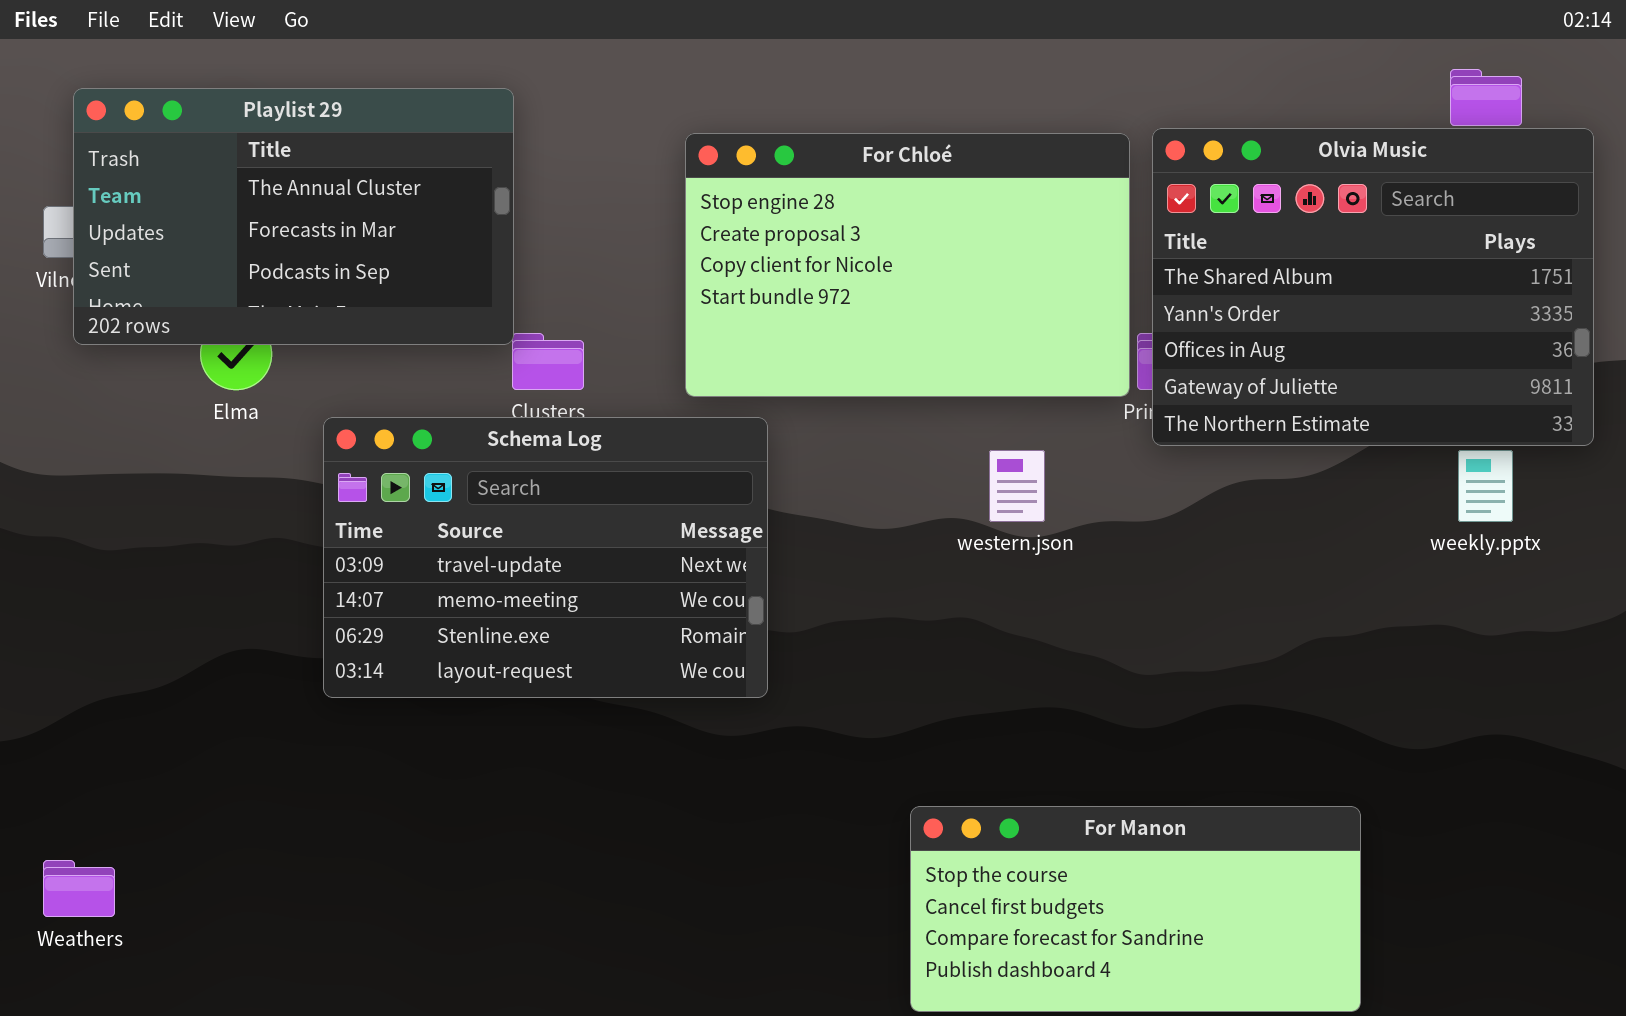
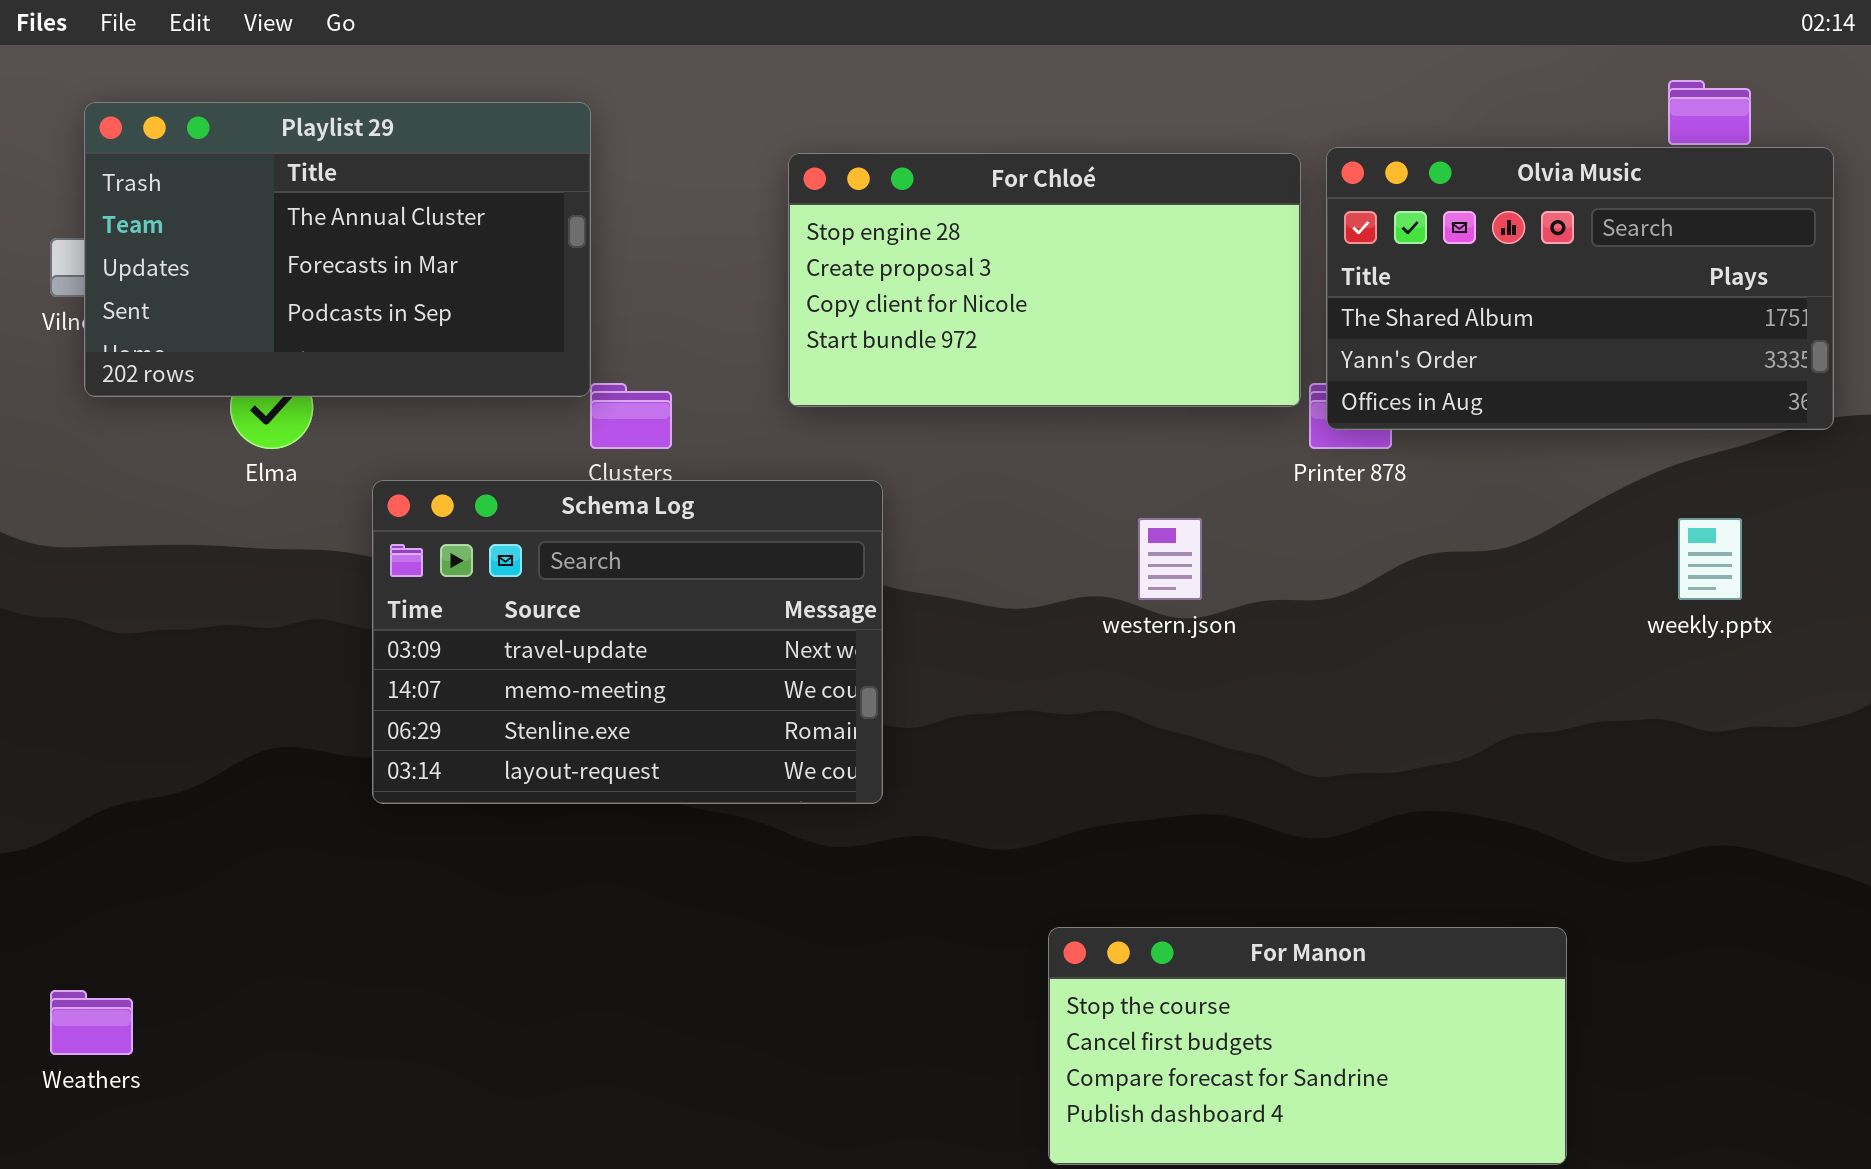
Olvia Music: [1152,128,1594,446] -> [1326,147,1834,430], resized
For Chloé: [685,133,1130,397] -> [788,153,1301,407], resized

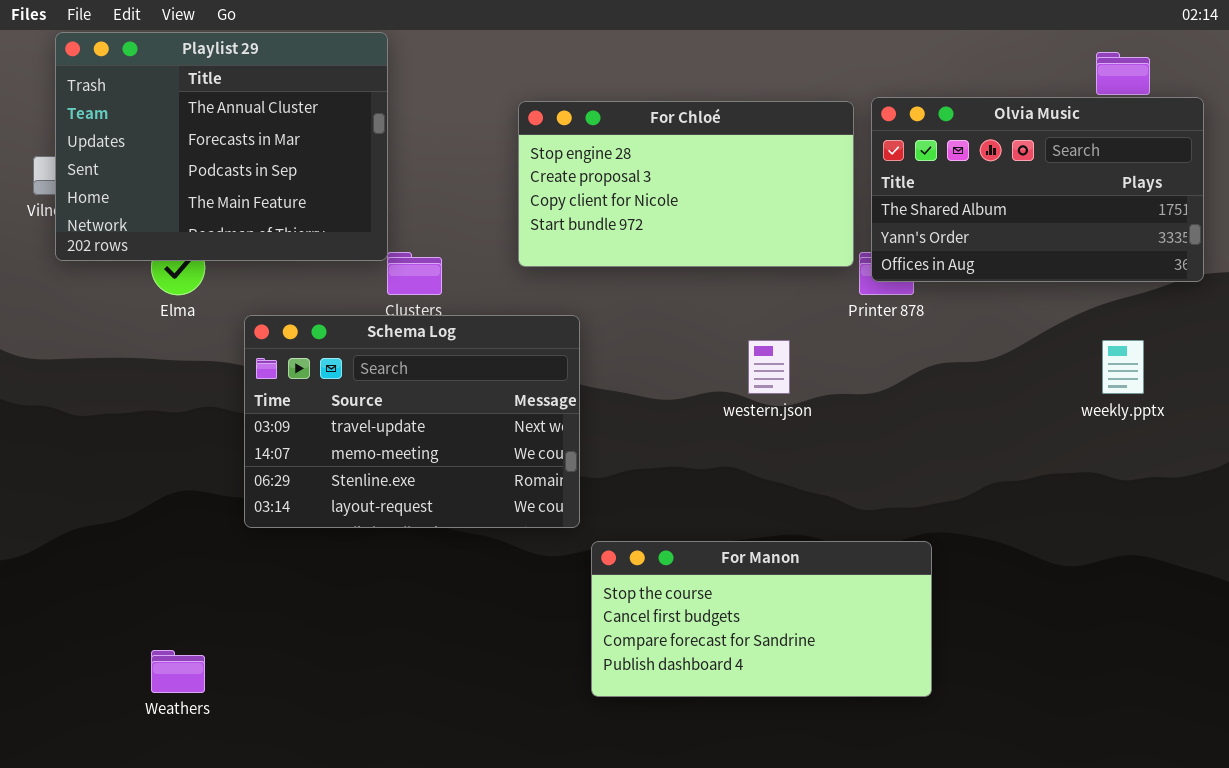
Playlist 29: [84,102,591,397] -> [55,32,388,261], resized
For Manon: [1048,927,1567,1165] -> [591,541,932,697], moved
Weathers: [50,990,133,1055] -> [151,650,205,693], moved

